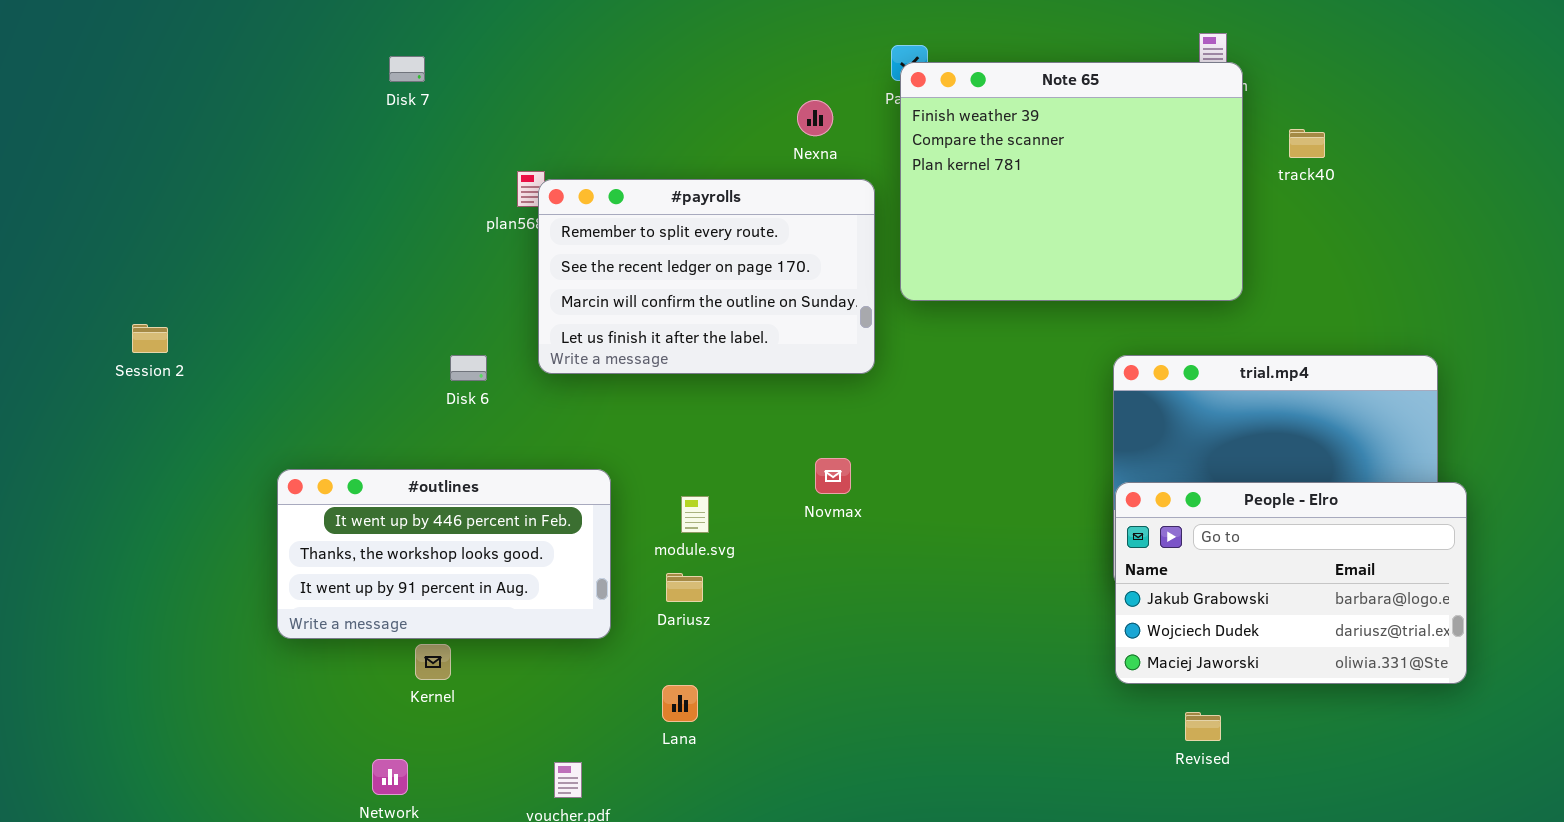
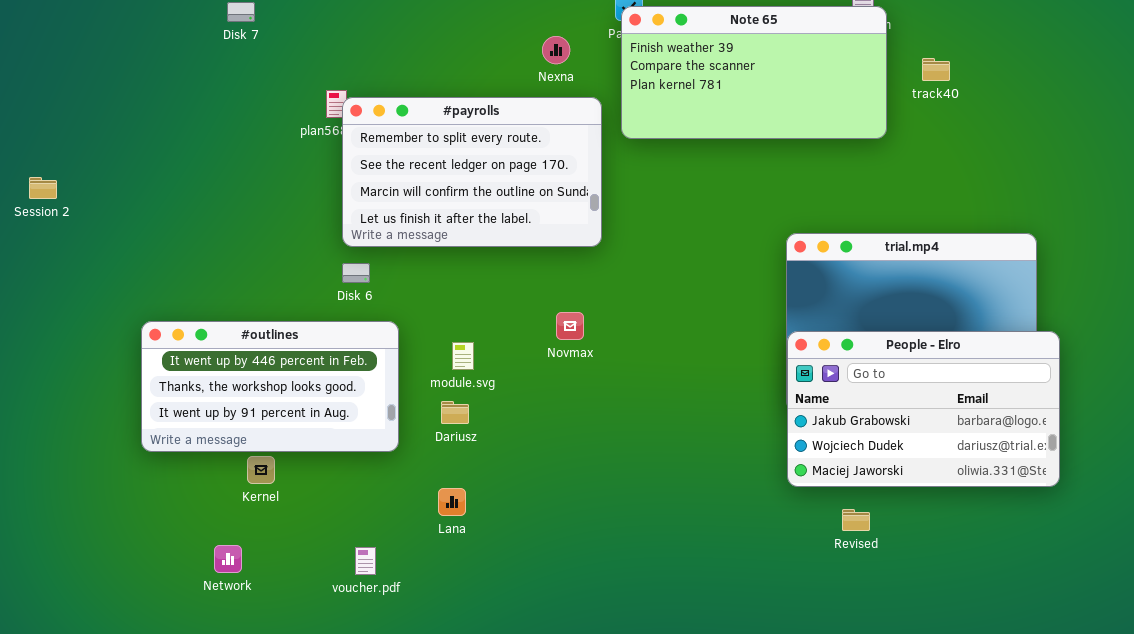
Note 65: [900,62,1243,301] -> [621,6,887,139], resized
Session 2: [132,324,168,353] -> [29,177,57,199], moved
Disk 6: [450,355,487,381] -> [342,263,370,283], moved

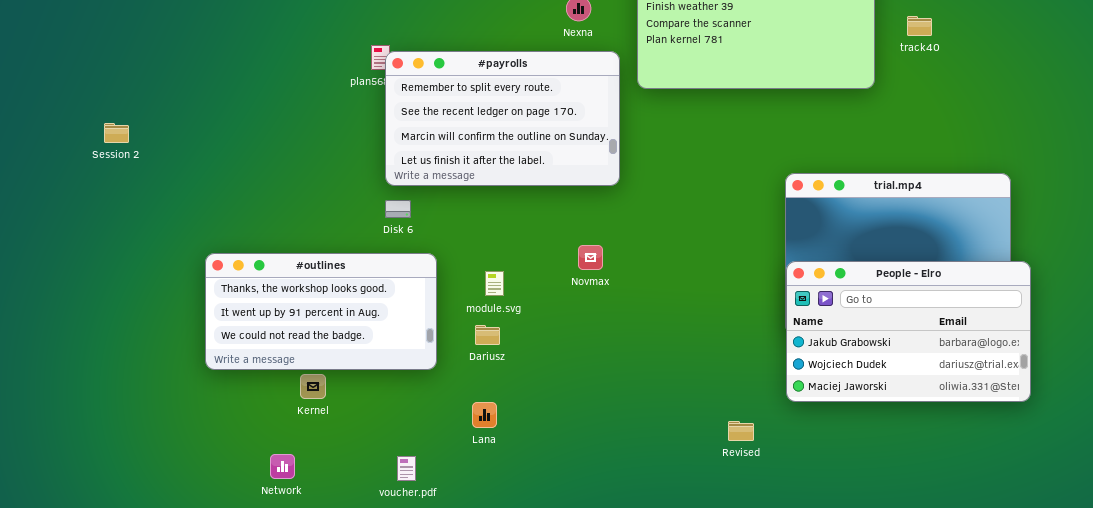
#outlines: [141,321,399,452] -> [205,253,437,370], scrolled down 1 row
Revised: [842,509,870,531] -> [728,421,754,441], moved

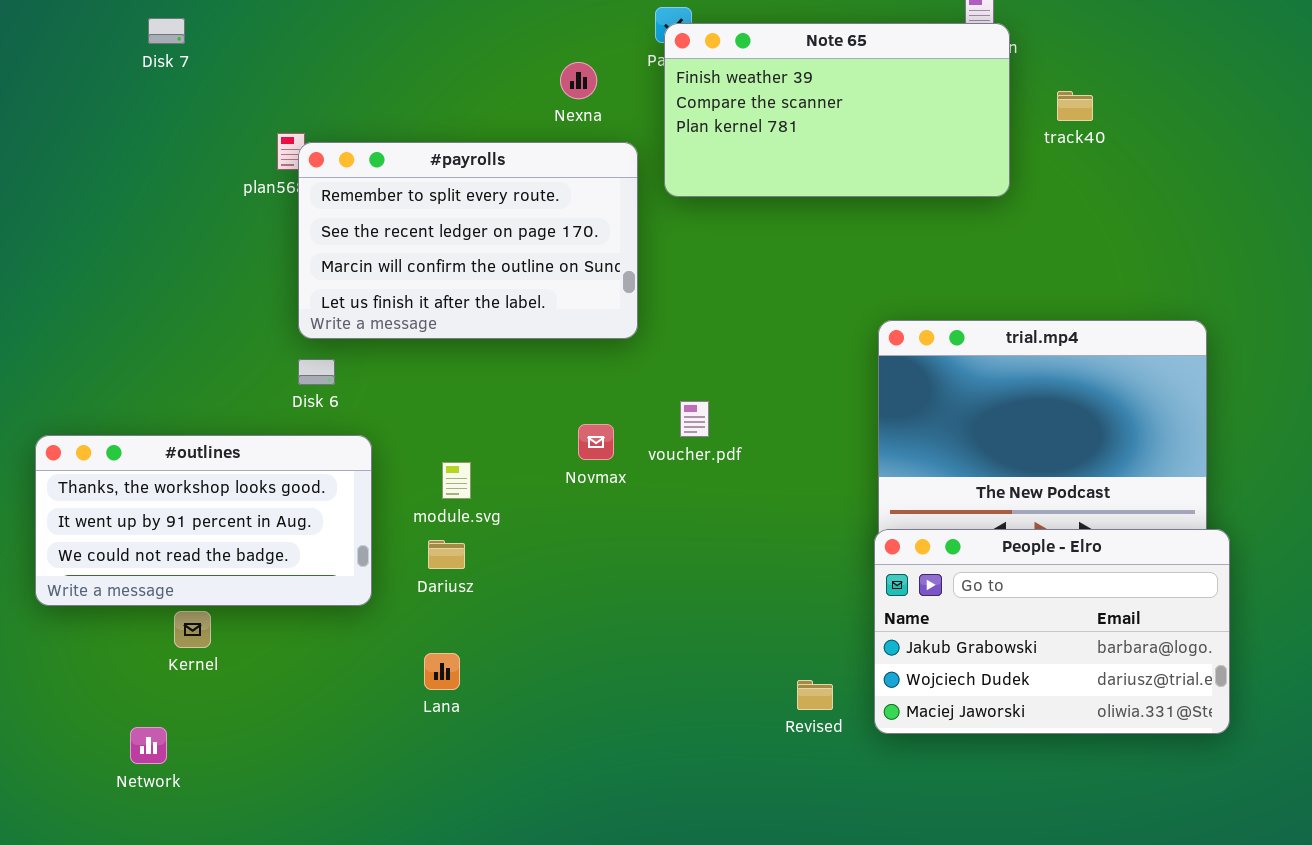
People - Elro: [786,261,1031,402] -> [874,529,1230,734], moved
voucher.pdf: [397,456,416,481] -> [680,401,709,437], moved

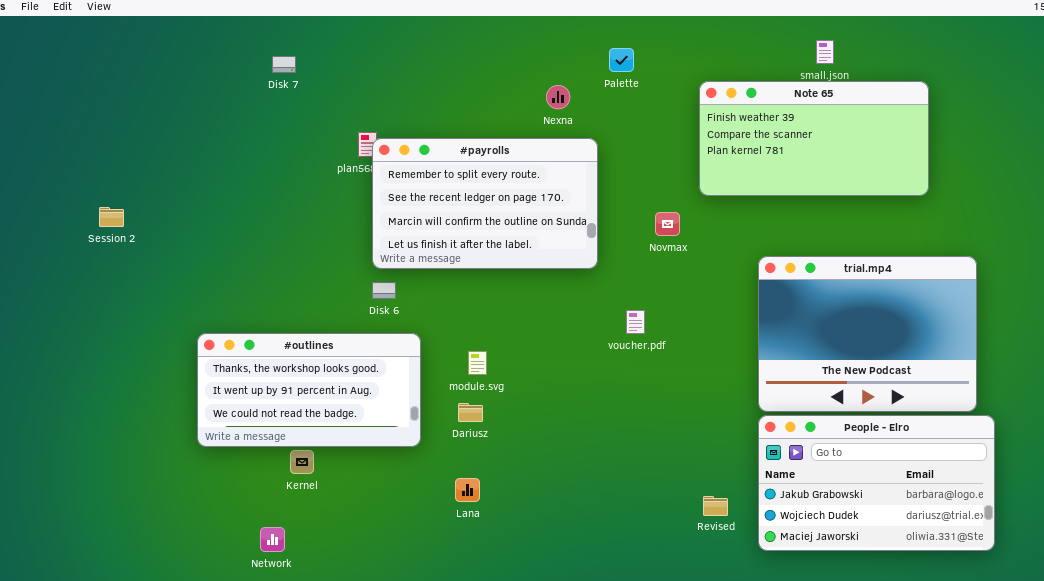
Note 65: [664,23,1010,197] -> [699,81,929,196], moved
Novmax: [578,424,614,460] -> [655,212,680,236], moved
People - Elro: [874,529,1230,734] -> [758,415,995,551], moved

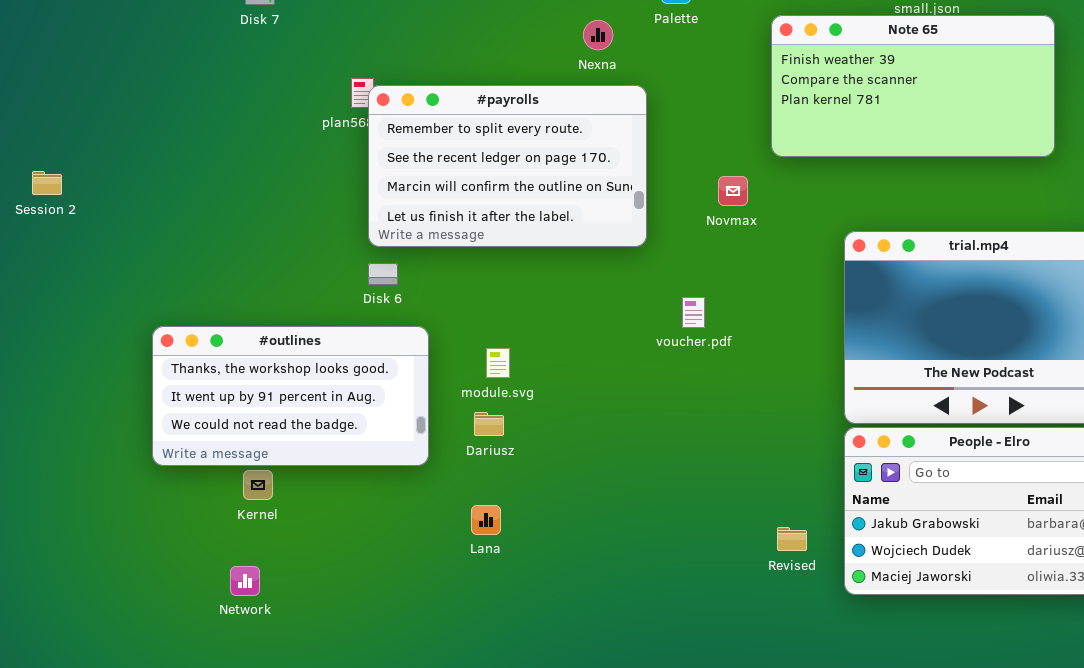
Kernel: [290,450,314,474] -> [243,470,273,500], moved

